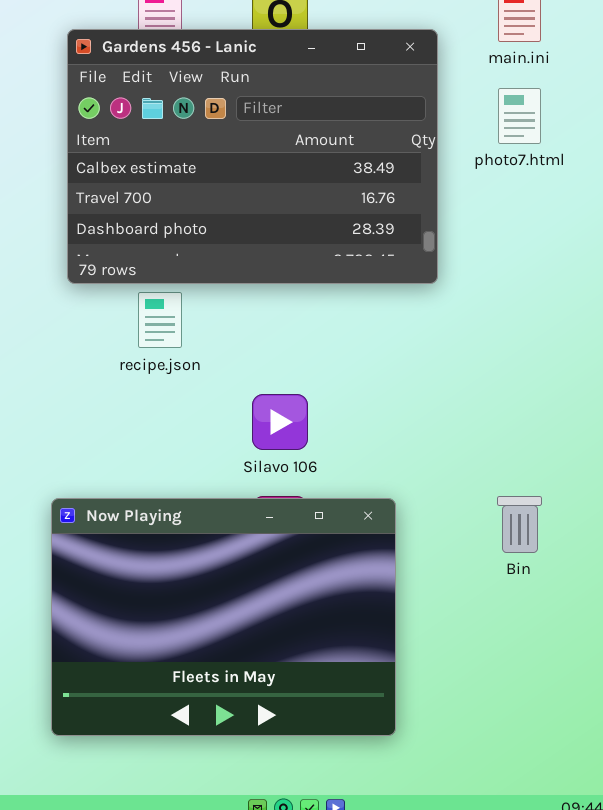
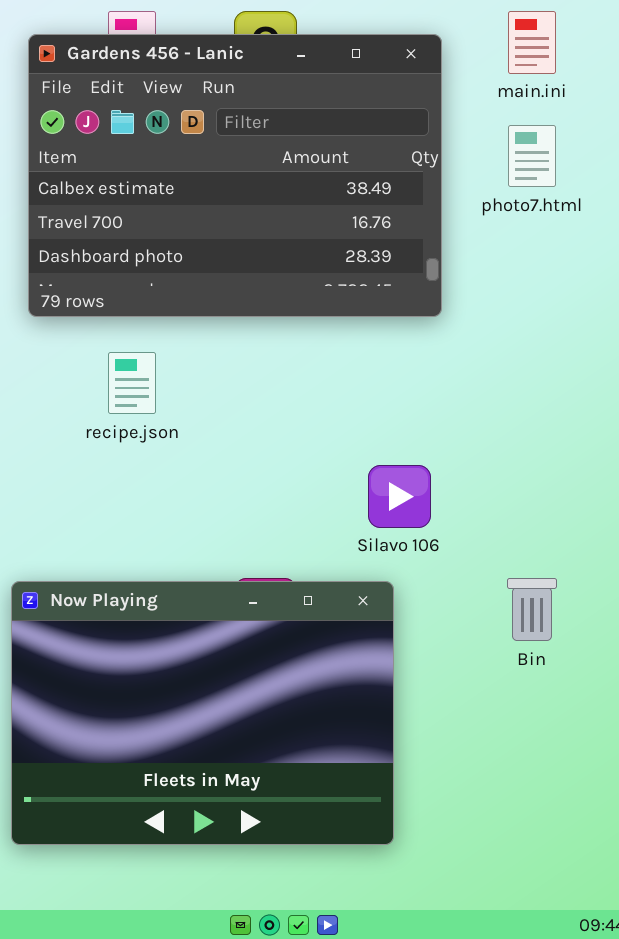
Gardens 456 - Lanic: [67,29,438,284] -> [28,34,442,317], moved
Silavo 106: [252,394,308,450] -> [368,465,431,528], moved

